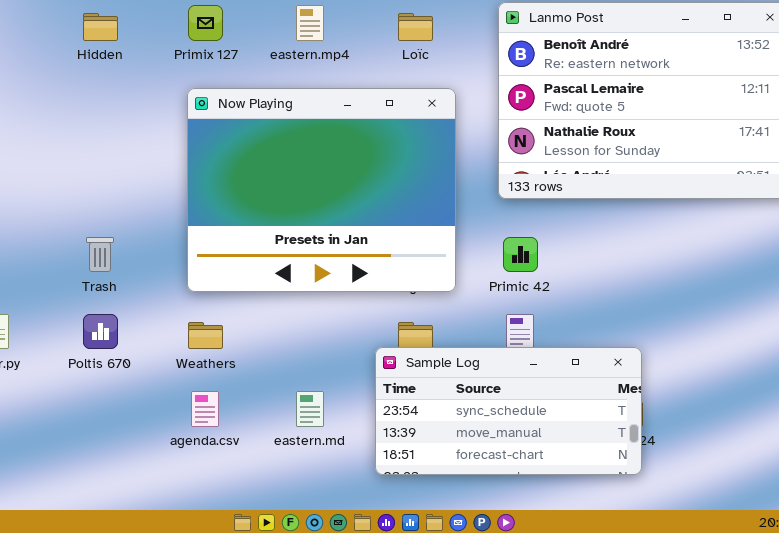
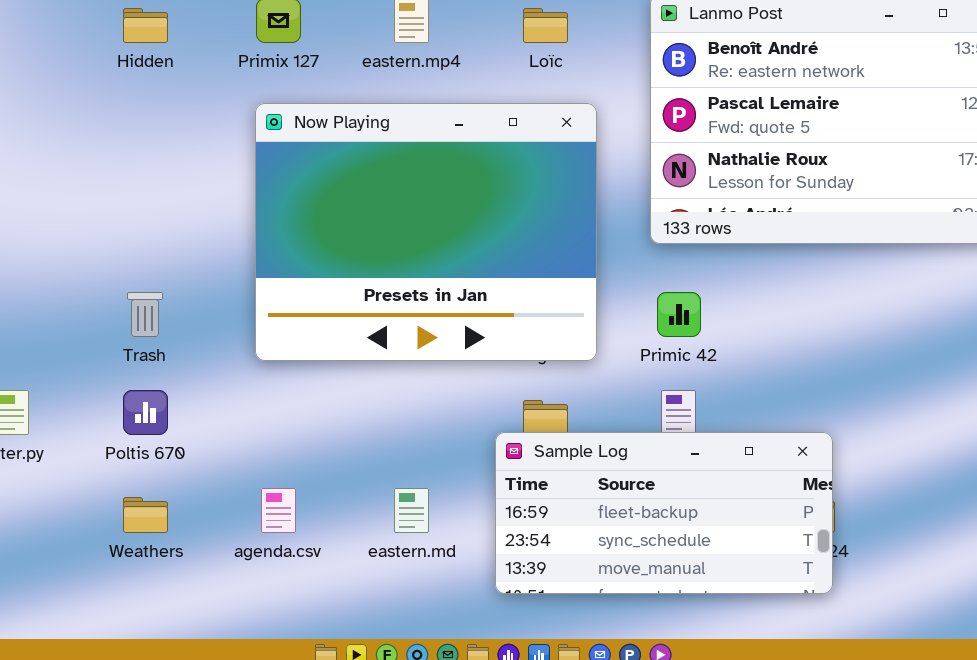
Weathers: [188,322,223,349] -> [123,497,168,533], moved
Sample Log: [375,347,642,475] -> [495,432,833,594], scrolled up 1 row

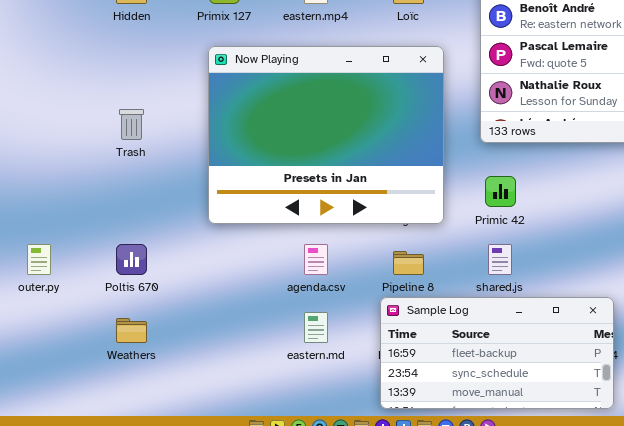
Trash: [127,292,163,337] -> [119,109,144,140], moved
Sample Log: [495,432,833,594] -> [380,297,614,409], moved
agenda.csv: [261,488,296,533] -> [304,244,328,275], moved

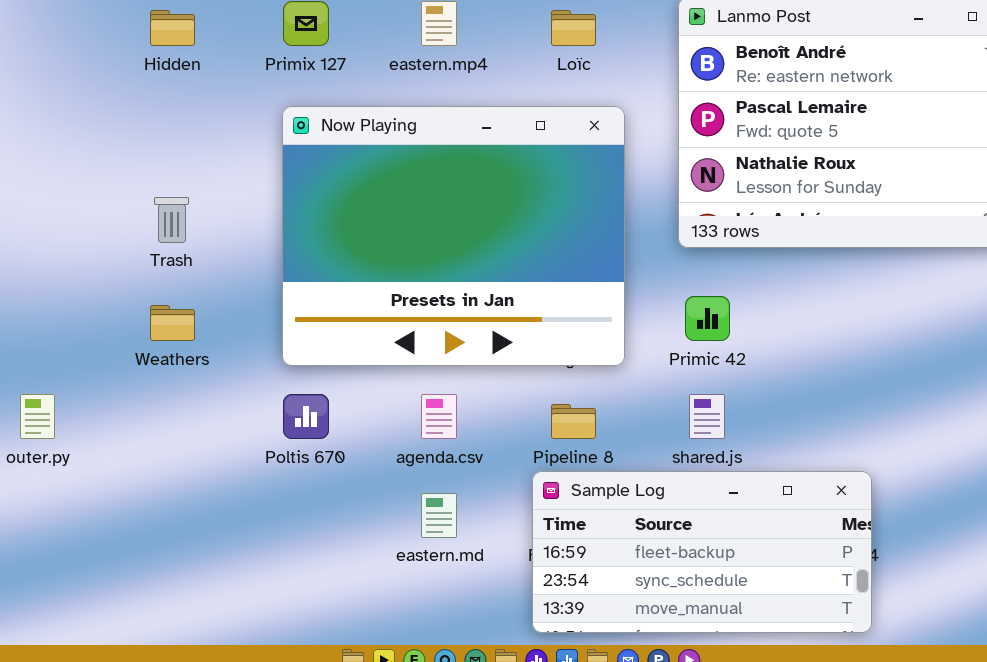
Poltis 670: [116,244,147,275] -> [283,394,329,439], moved
Weathers: [116,318,147,343] -> [150,305,195,341], moved

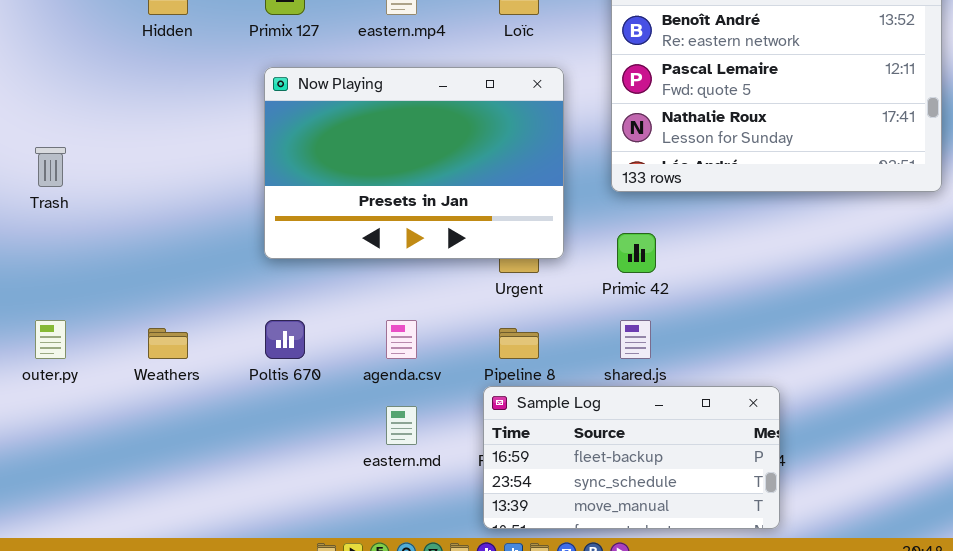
Now Playing: [282,106,625,366] -> [264,67,564,259], resized
Trash: [154,197,189,243] -> [35,147,66,187], moved
Weathers: [150,305,195,341] -> [148,328,188,359], moved

